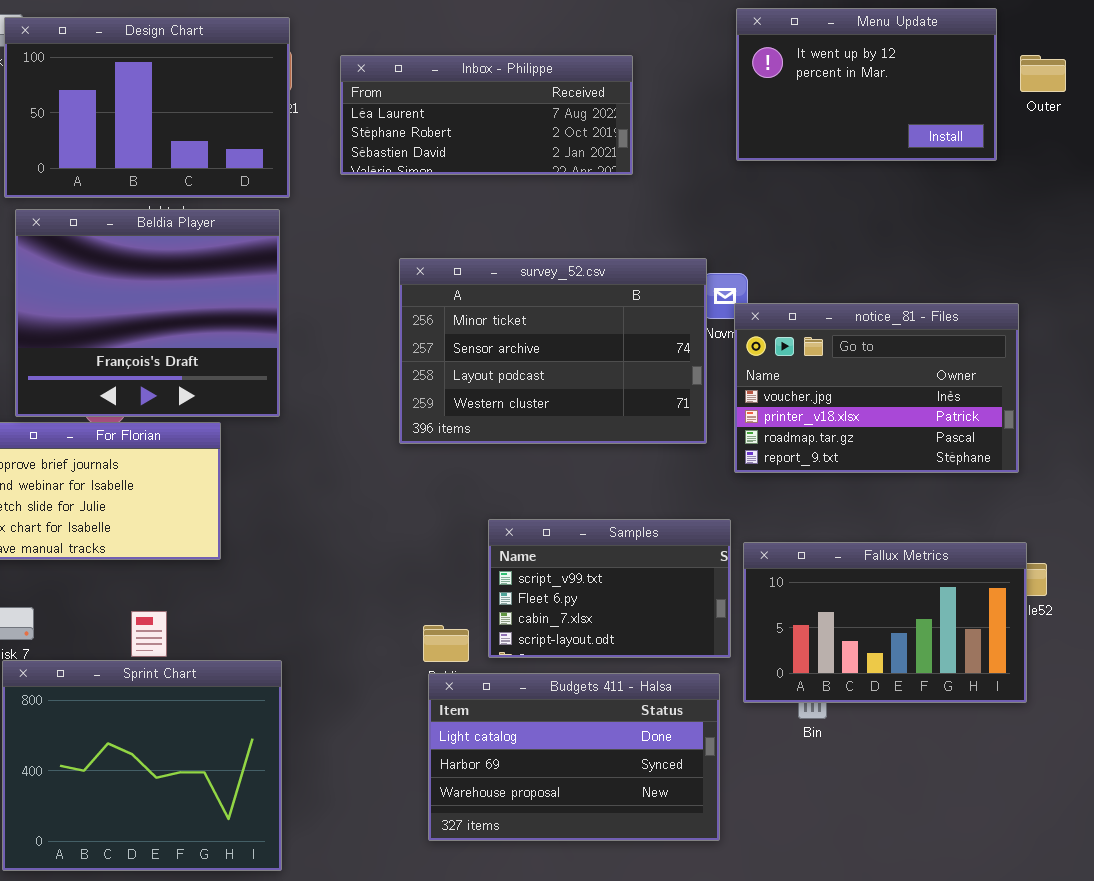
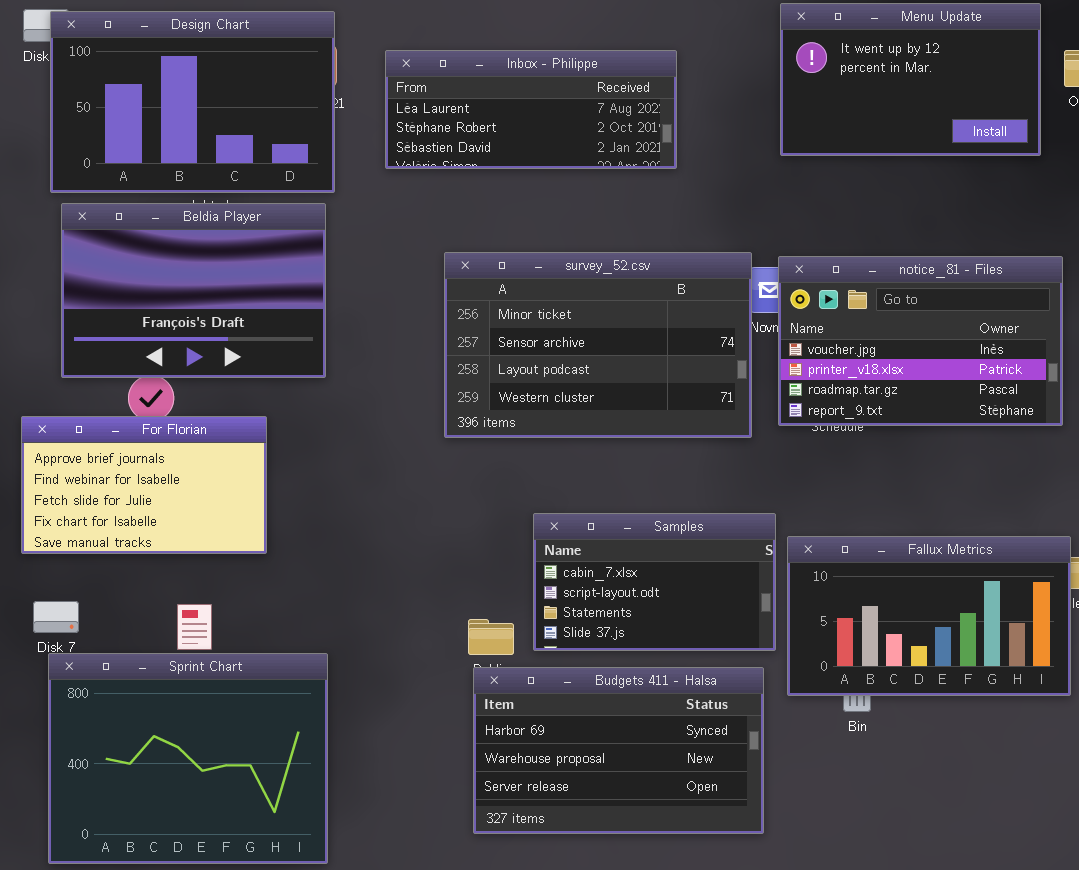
Beldia Player: [15,209,280,417] -> [61,203,326,378], resized
notice_81 - Files: [734,303,1019,473] -> [778,256,1063,426], moved
Samples: [488,519,731,658] -> [533,513,776,651], scrolled down 2 rows
Budgets 411 - Halsa: [428,673,720,841] -> [473,667,764,834], scrolled down 1 row

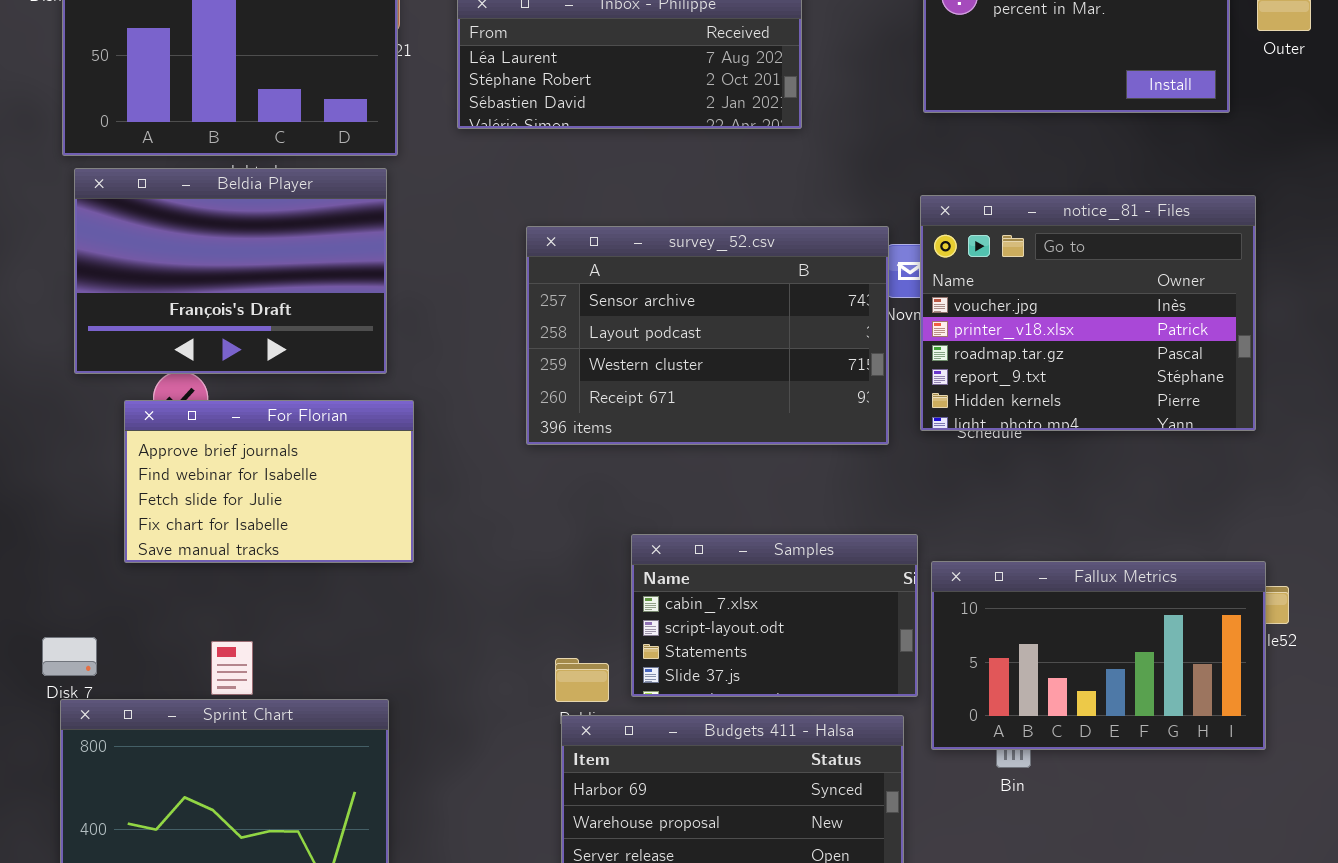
survey_52.csv: [444,252,752,438] -> [526,226,889,445], scrolled down 1 row
notice_81 - Files: [778,256,1063,426] -> [920,195,1256,431], resized
For Florian: [21,416,267,554] -> [124,400,414,563], moved

